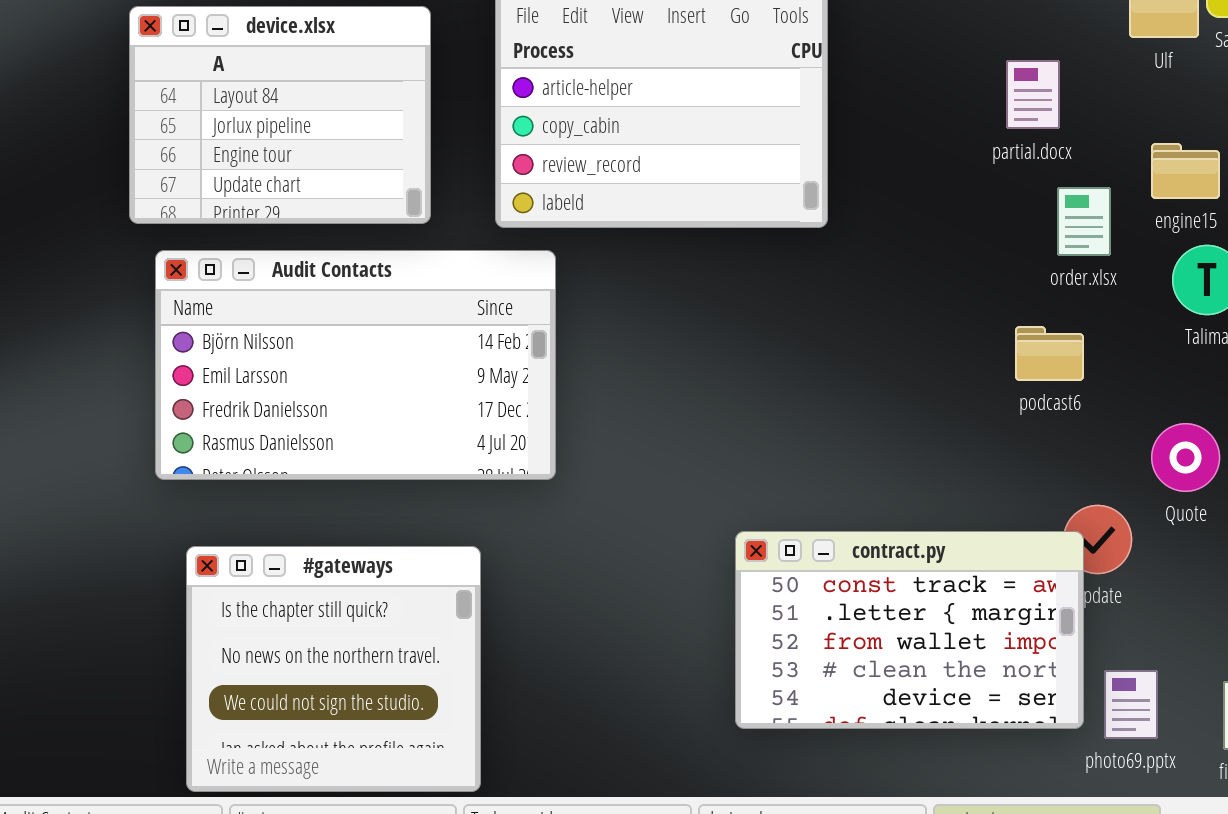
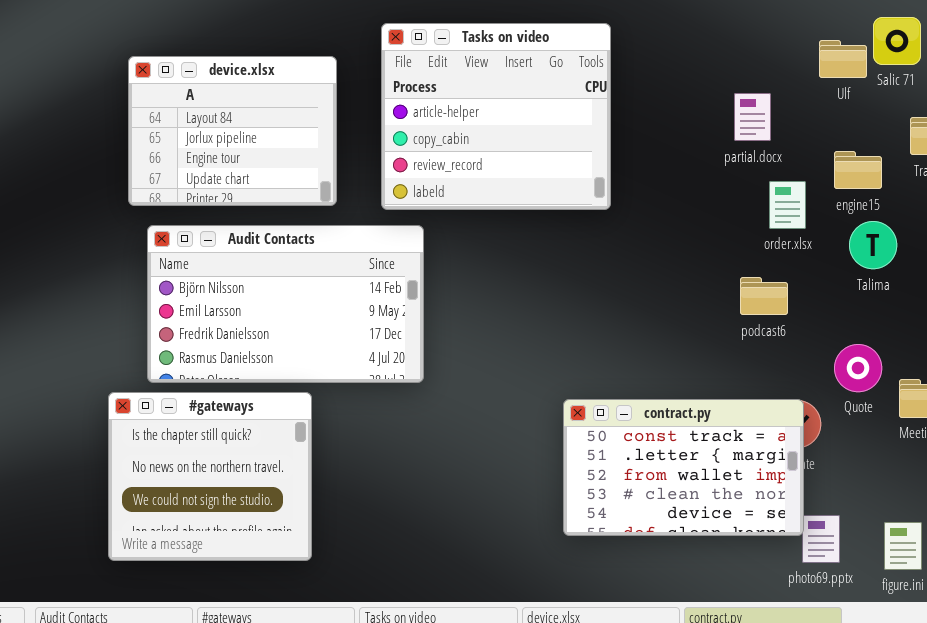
contract.py: [735,531,1084,729] -> [563,399,804,536], moved
#gateways: [186,546,481,792] -> [108,392,312,561], moved

